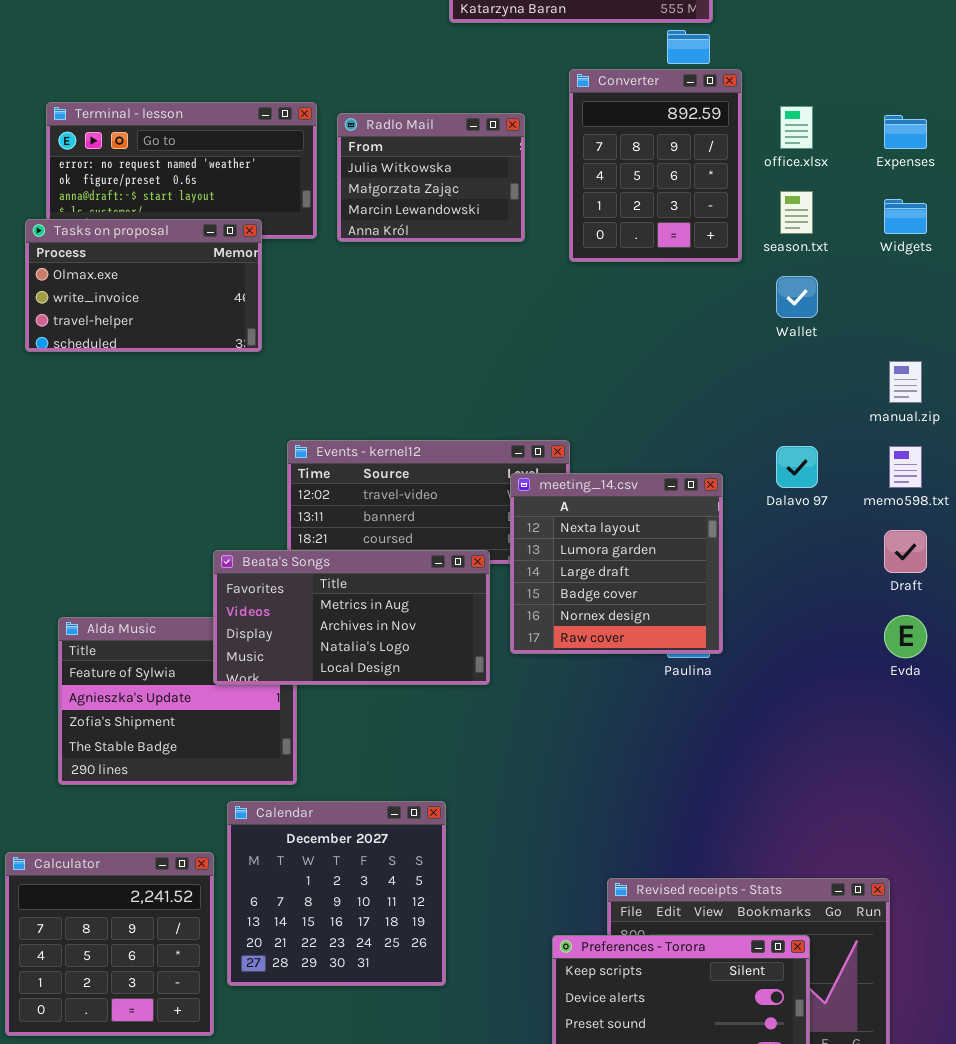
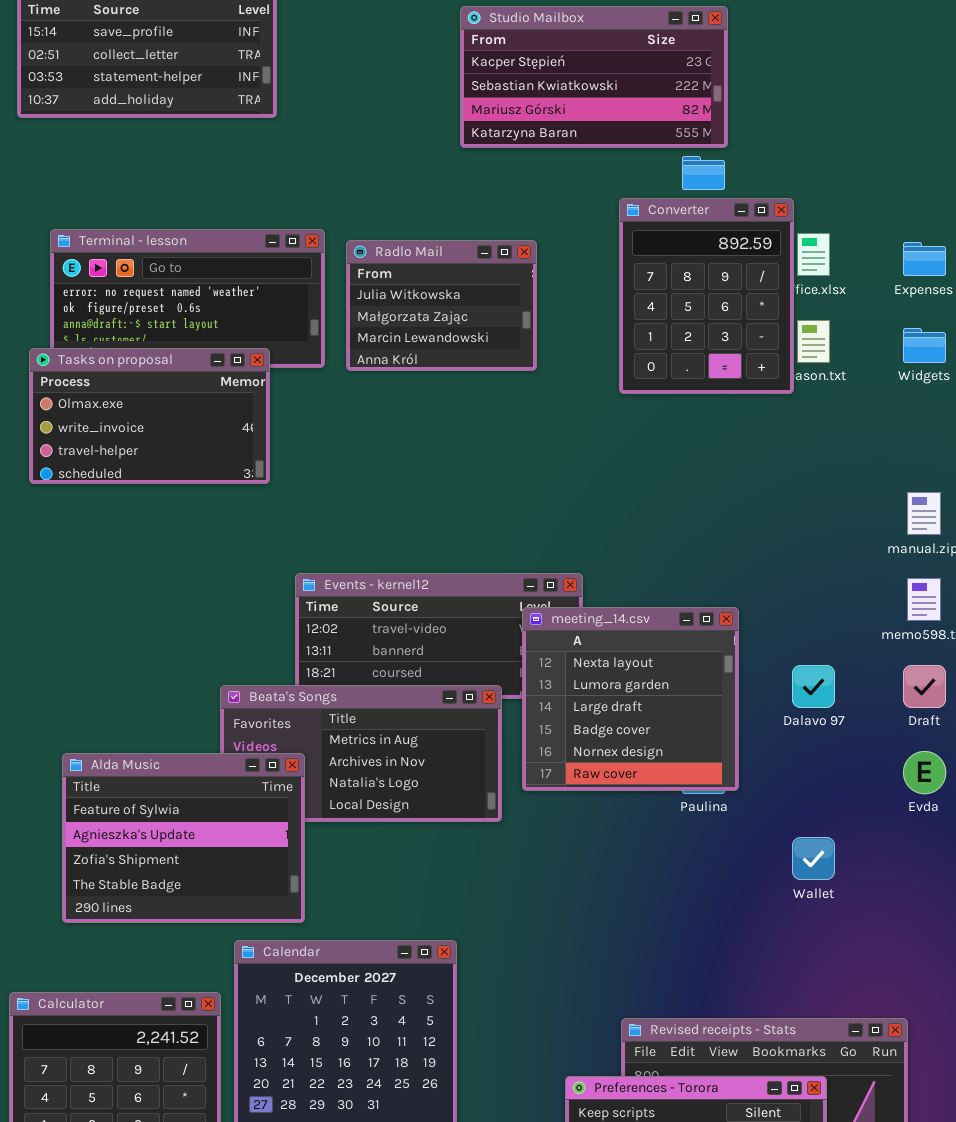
Converter: [569,69,742,262] -> [619,198,794,394], moved
Wallet: [776,276,818,318] -> [792,837,835,880], moved
Dalavo 97: [776,446,818,488] -> [792,665,835,708], moved
Alda Music: [58,617,297,785] -> [62,753,305,923], raised

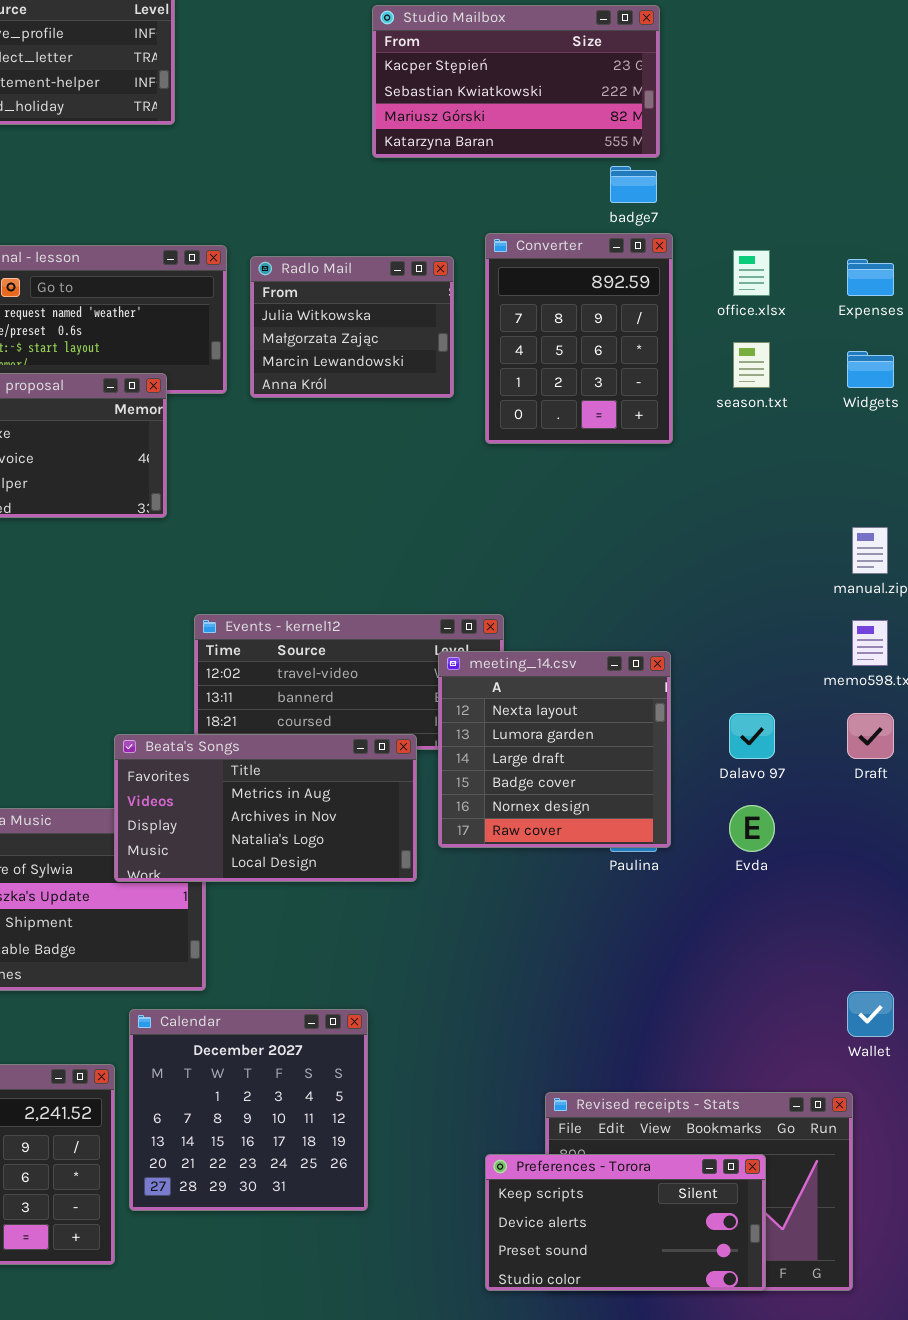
Converter: [619,198,794,394] -> [485,233,673,444], moved
Beata's Songs: [220,685,502,822] -> [114,734,417,882], raised
Evda: [903,751,946,794] -> [729,805,775,852], moved
Wallet: [792,837,835,880] -> [847,991,894,1037], moved

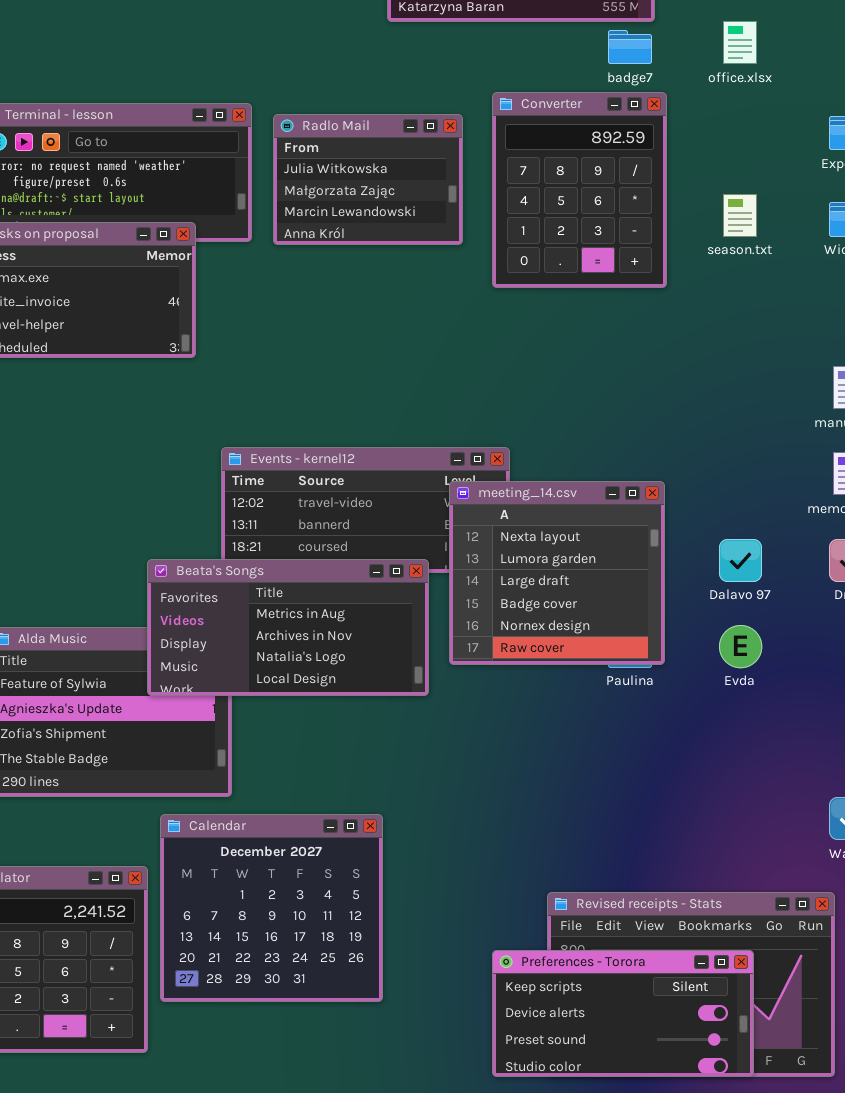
office.xlsx: [733,250,770,296] -> [723,21,757,64], moved

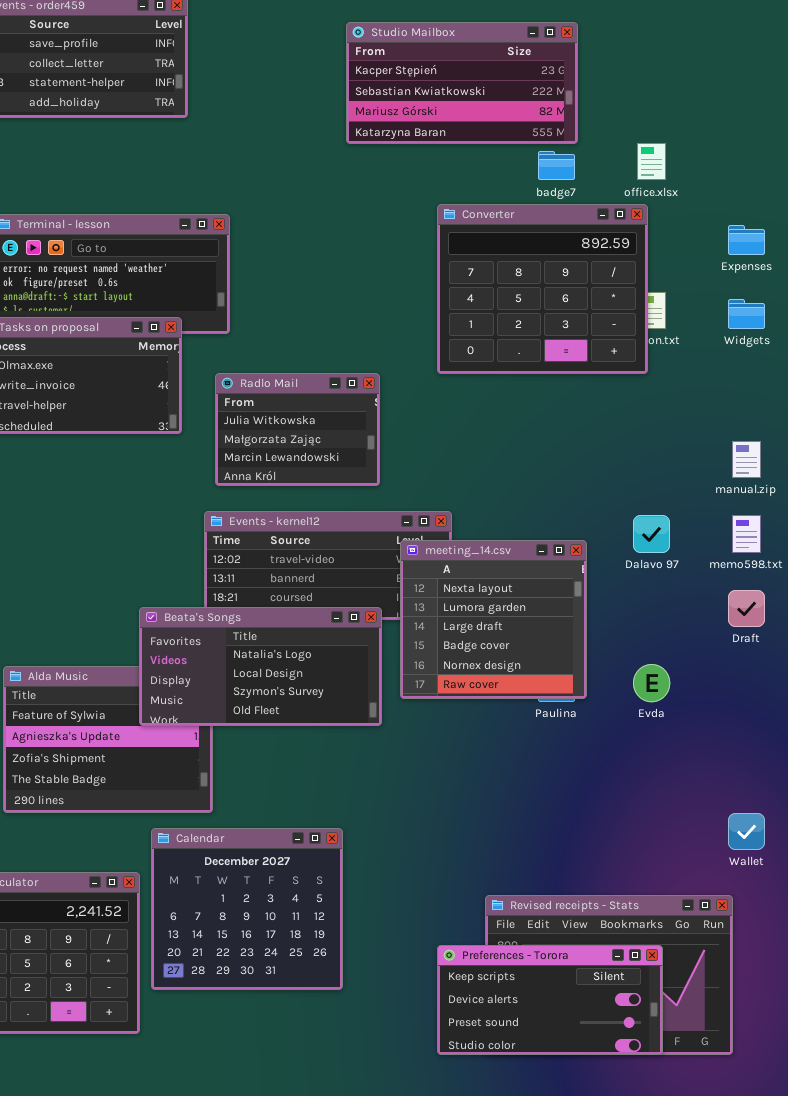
Converter: [492,92,667,288] -> [437,204,648,374], resized
Radlo Mail: [273,114,463,245] -> [215,373,380,486], moved
Dalavo 97: [719,539,762,582] -> [633,515,670,553], moved
Beata's Songs: [147,559,429,696] -> [139,607,382,726], scrolled down 2 rows

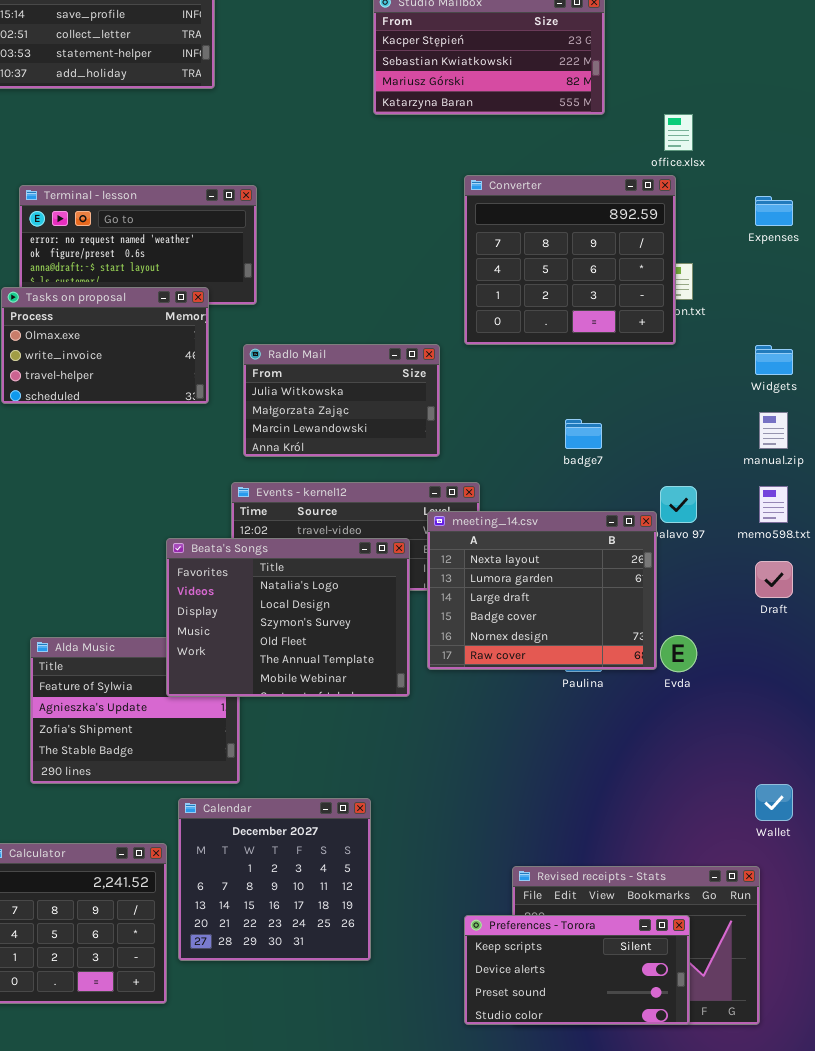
badge7: [538,151,575,180] -> [565,419,602,449], moved
Widgets: [728,299,765,329] -> [755,345,793,375], moved
Radlo Mail: [215,373,380,486] -> [243,344,440,457], resized
meeting_14.csv: [400,540,587,699] -> [427,511,657,670], resized
Beata's Songs: [139,607,382,726] -> [166,538,410,697], resized

